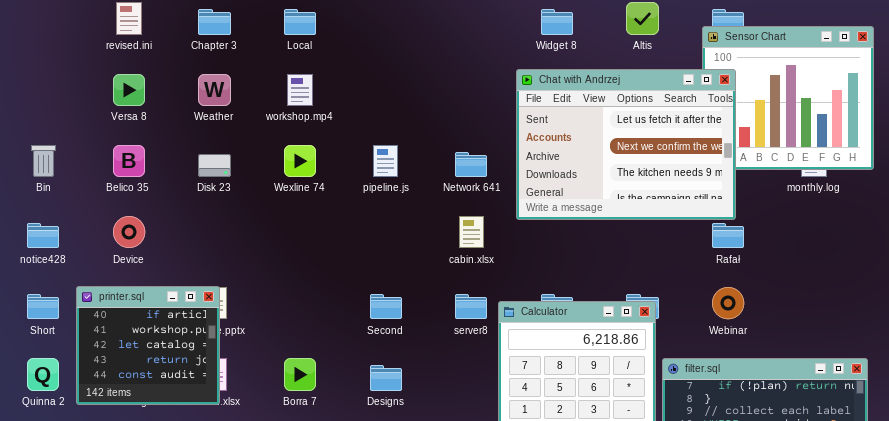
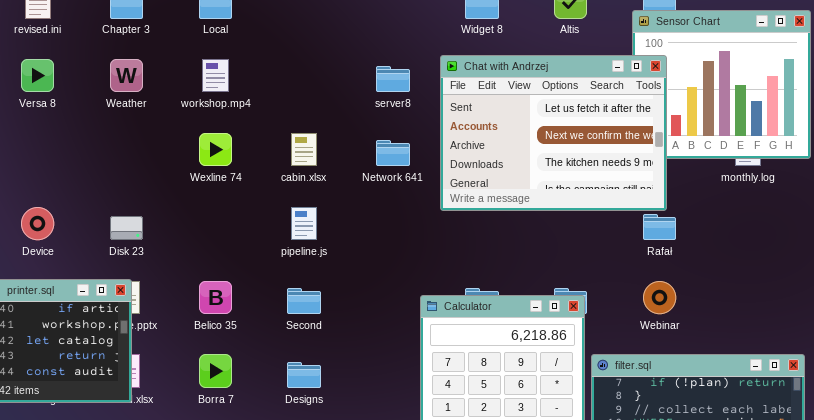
Belico 35: [113,145,145,177] -> [199,281,232,314], moved
pipeline.js: [373,145,398,177] -> [291,207,317,240], moved
Disk 23: [198,154,231,177] -> [110,216,143,240], moved
cabin.xlsx: [459,216,484,248] -> [291,133,317,166], moved
server8: [455,294,487,319] -> [376,66,410,92], moved

